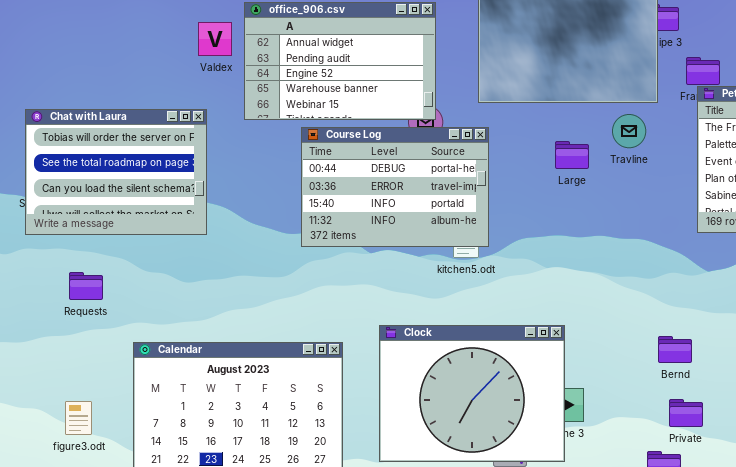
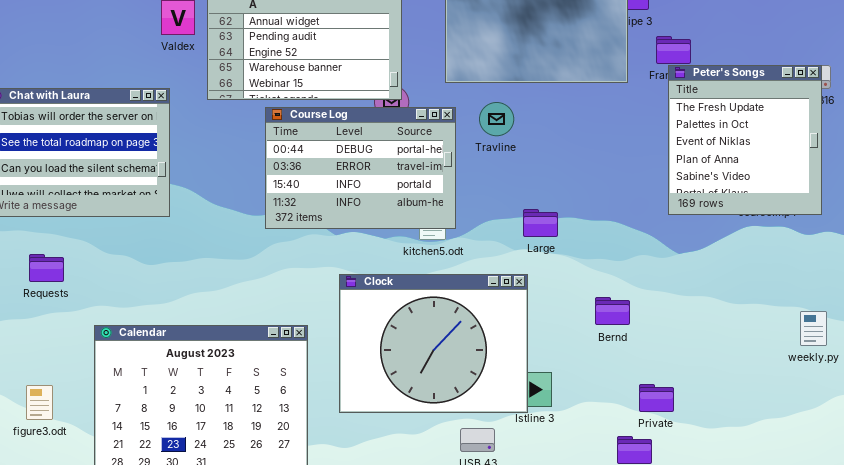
Travline: [612,114,646,148] -> [479,102,514,136], moved
Large: [555,141,589,169] -> [523,209,558,237], moved
Clock: [379,325,565,462] -> [339,274,528,413], moved
Bernd: [658,336,692,363] -> [595,297,630,325], moved

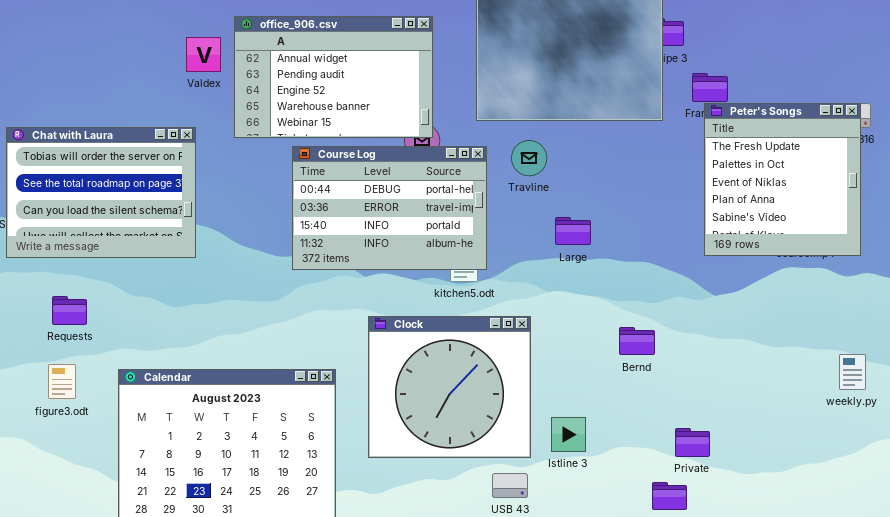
Large: [523,209,558,237] -> [555,217,591,245], moved
Clock: [339,274,528,413] -> [368,316,531,458], resized
Bernd: [595,297,630,325] -> [619,327,655,355], moved
figure3.odt: [26,385,53,420] -> [48,364,76,399], moved

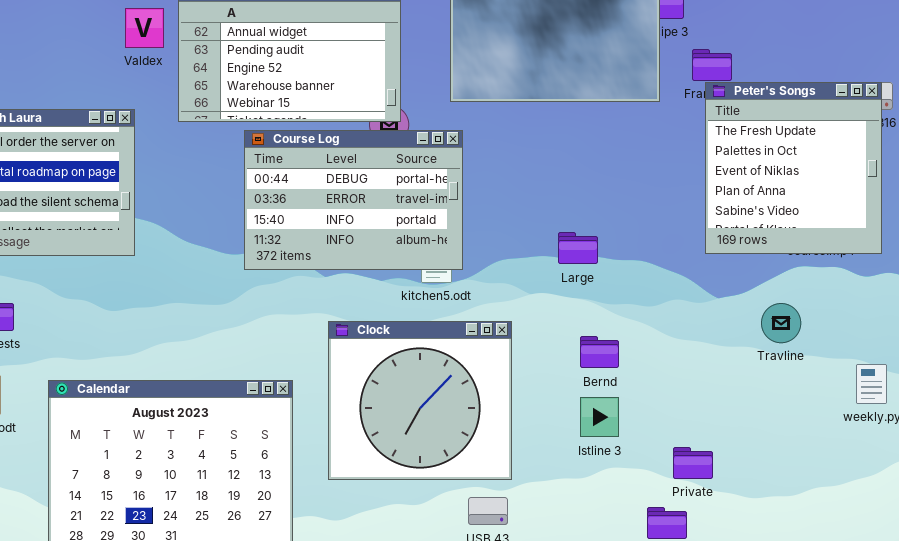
Travline: [511,140,547,176] -> [761,303,801,343], moved
Large: [555,217,591,245] -> [558,232,598,264], moved
Bernd: [619,327,655,355] -> [580,336,619,368], moved
Istline 3: [551,417,586,452] -> [580,397,619,437], moved

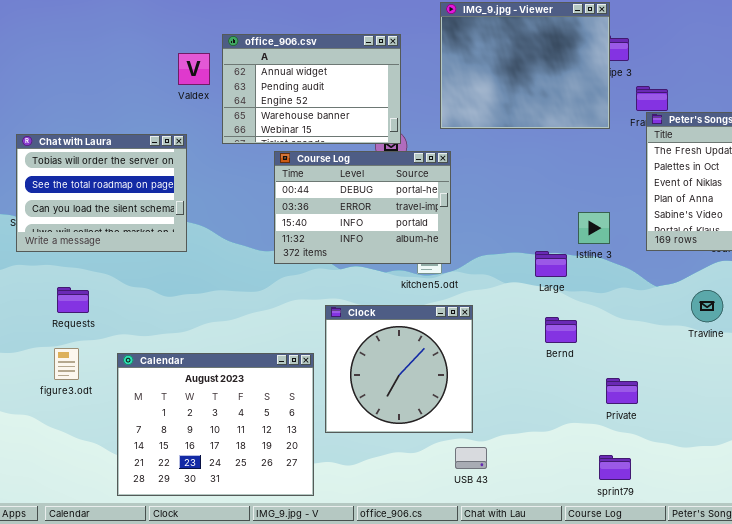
Large: [558,232,598,264] -> [535,251,567,277], moved
Clock: [328,321,512,480] -> [325,305,473,433], moved
Istline 3: [580,397,619,437] -> [578,212,610,244], moved
Private: [673,447,713,479] -> [606,378,638,404], moved

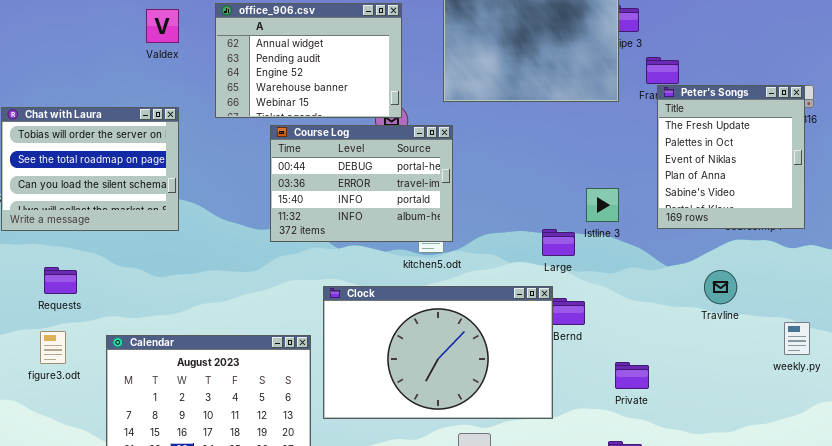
Valdex: [178,53,210,85] -> [146,9,179,43], moved
Clock: [325,305,473,433] -> [323,286,553,419], resized

